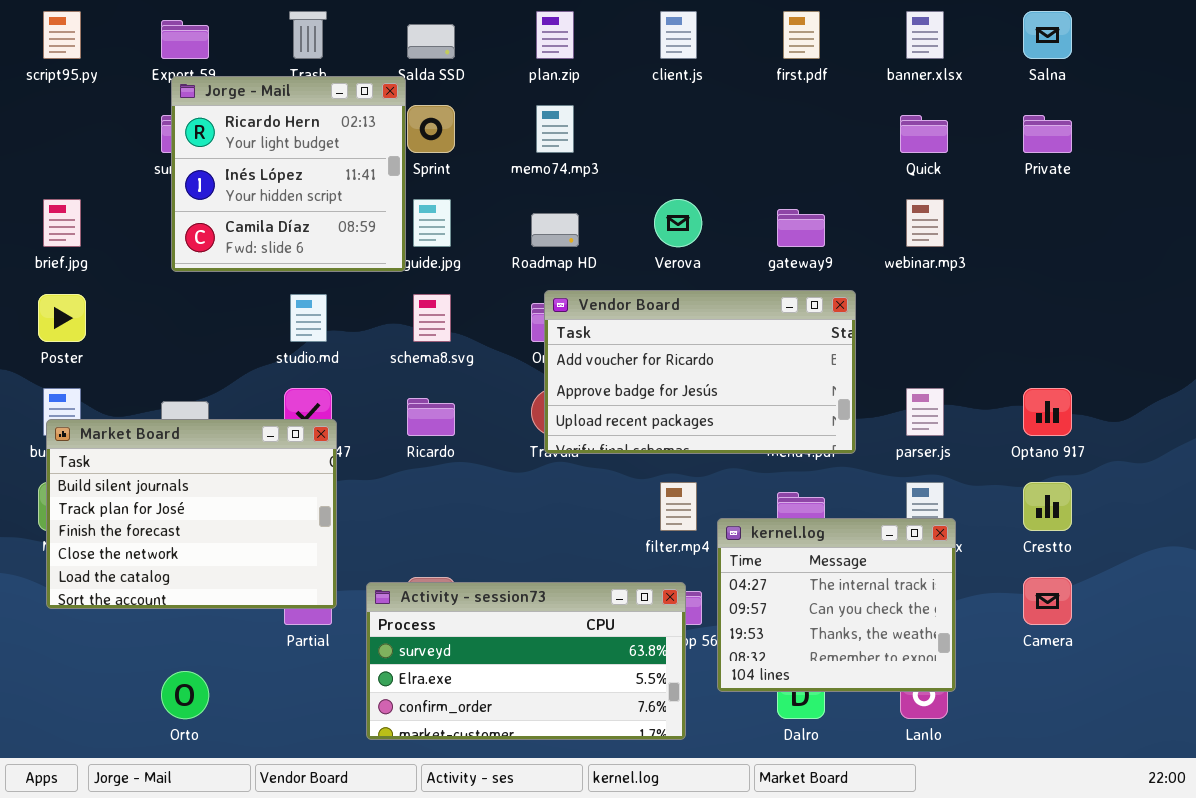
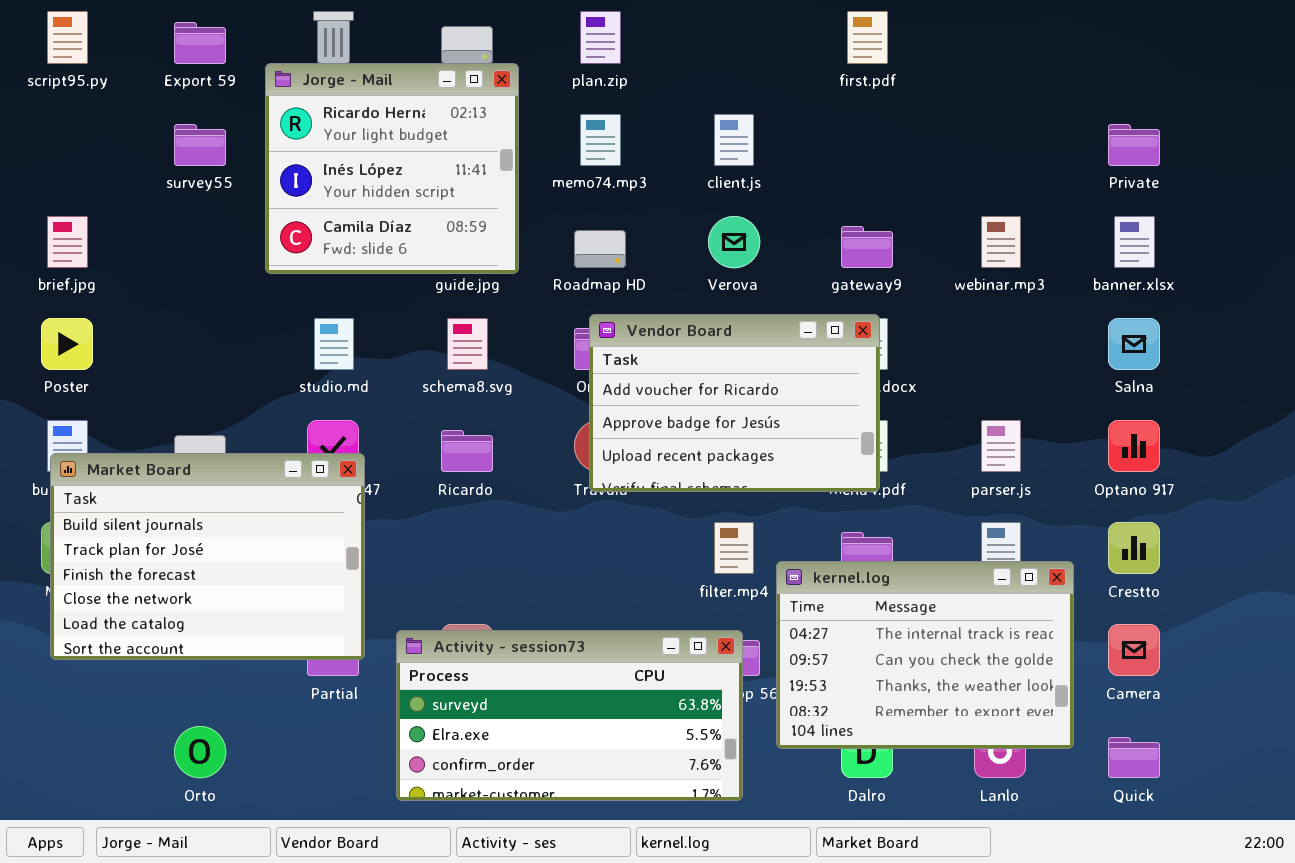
client.js: [660,11,697,59] -> [714,114,754,166], moved
banner.xlsx: [906,11,944,59] -> [1114,216,1155,268], moved
Salna: [1023,11,1072,59] -> [1108,318,1160,370], moved
Jorge - Mail: [171,76,406,272] -> [265,63,519,274], moved
Quick: [900,115,948,153] -> [1108,737,1160,778], moved
Vendor Board: [544,290,856,454] -> [589,314,880,492], resized
kernel.log: [717,518,956,692] -> [776,561,1074,749], resized

